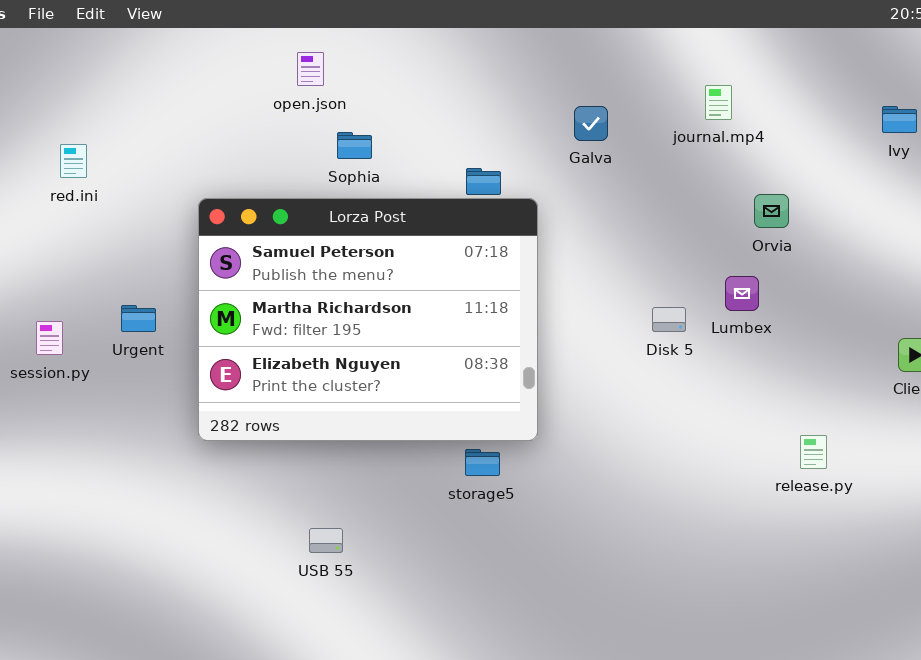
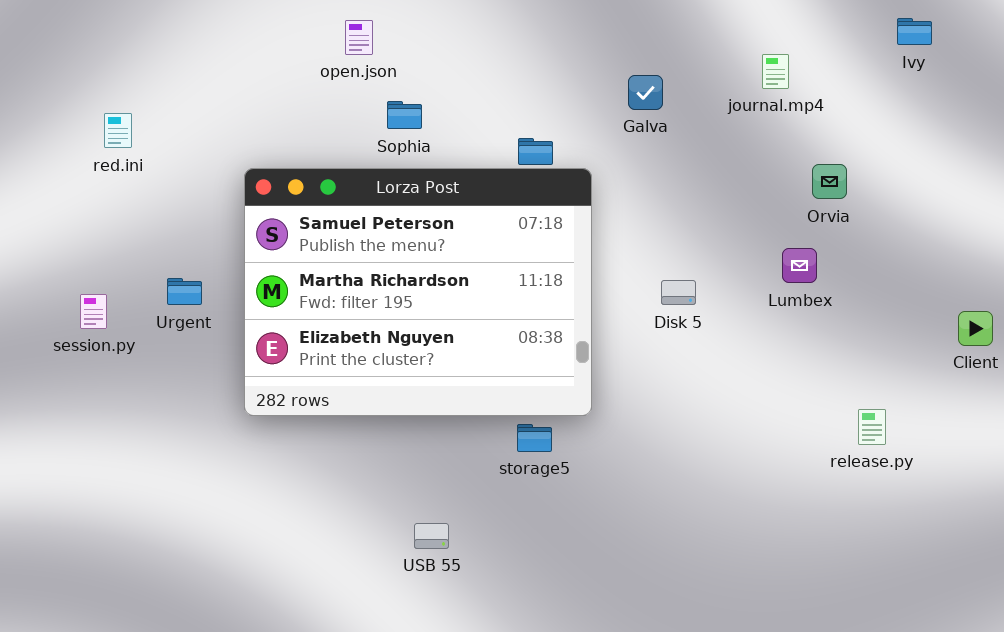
Ivy: [882,106,917,133] -> [897,18,932,45], moved
Disk 5: [652,307,686,332] -> [661,280,696,305], moved
USB 55: [309,528,343,553] -> [414,523,449,549], moved

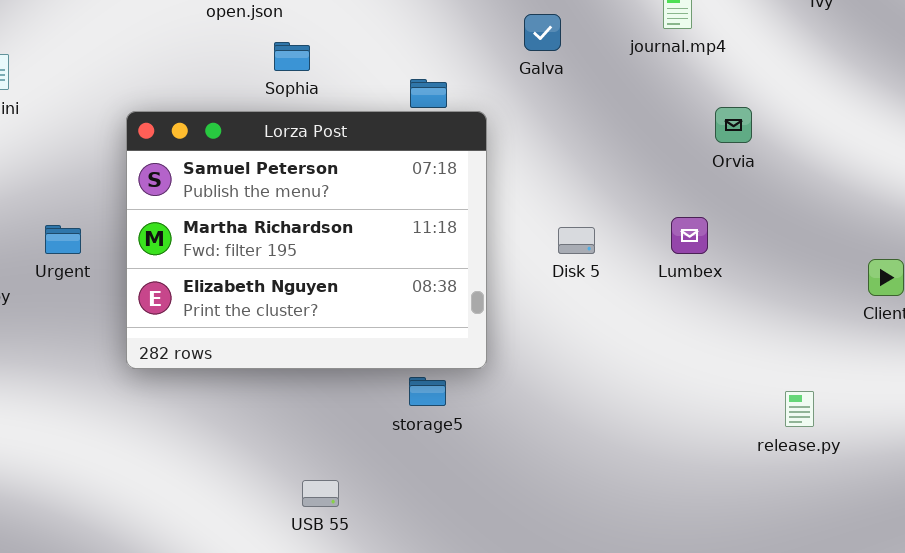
Lumbex: [782,248,817,283] -> [671,217,708,254], moved
release.py: [858,409,886,445] -> [785,391,814,427], moved

